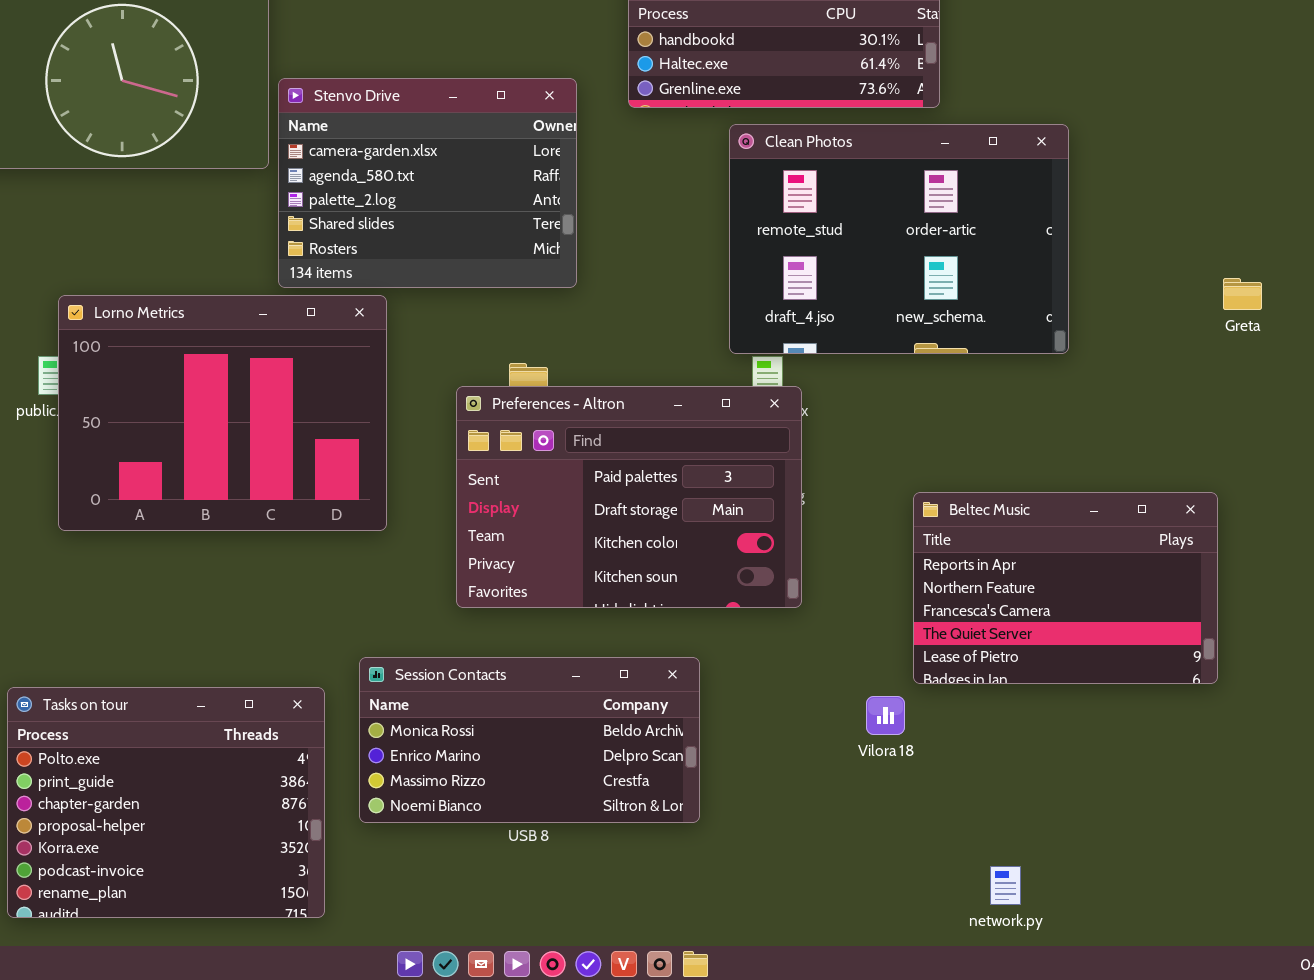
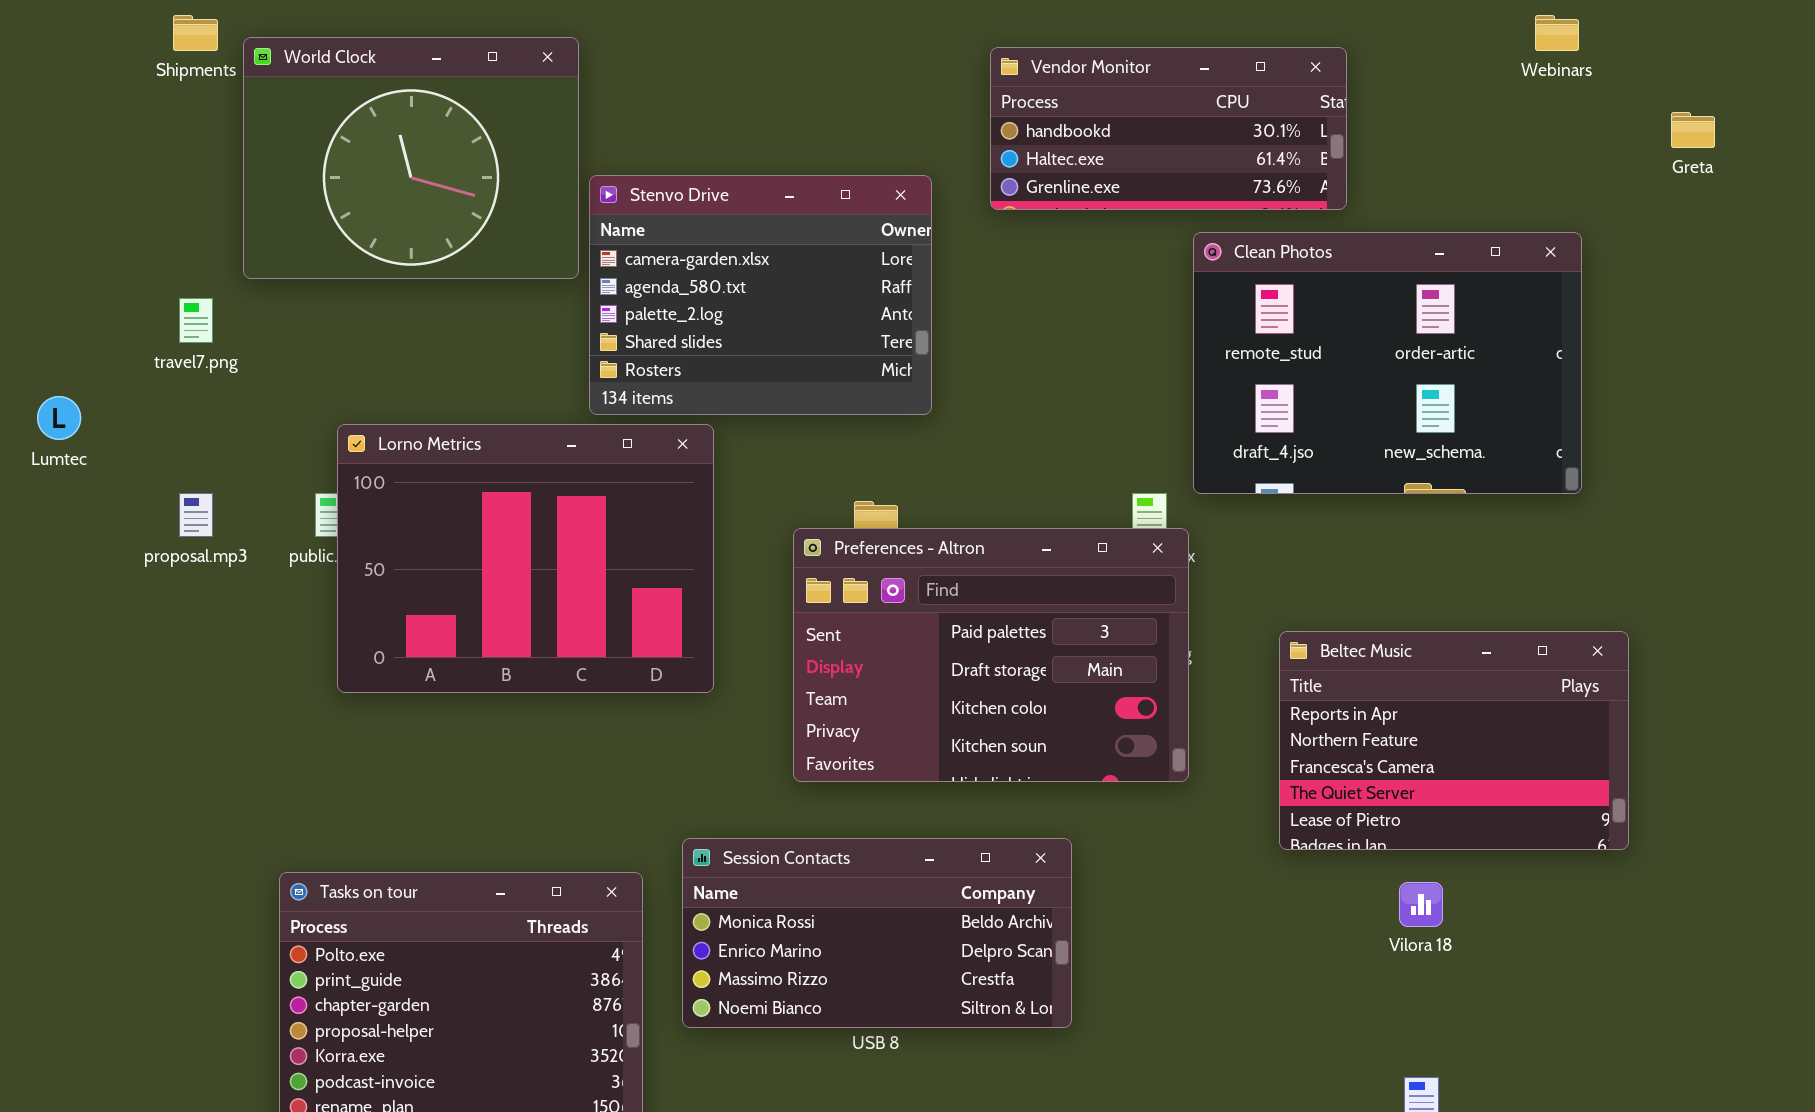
Clean Photos: [729,124,1069,354] -> [1193,232,1582,494], moved
Greta: [1223,278,1262,310] -> [1671,112,1715,148], moved
Beltec Music: [913,492,1218,684] -> [1279,631,1629,850], moved
Vilora 18: [866,696,905,735] -> [1399,882,1443,927], moved

